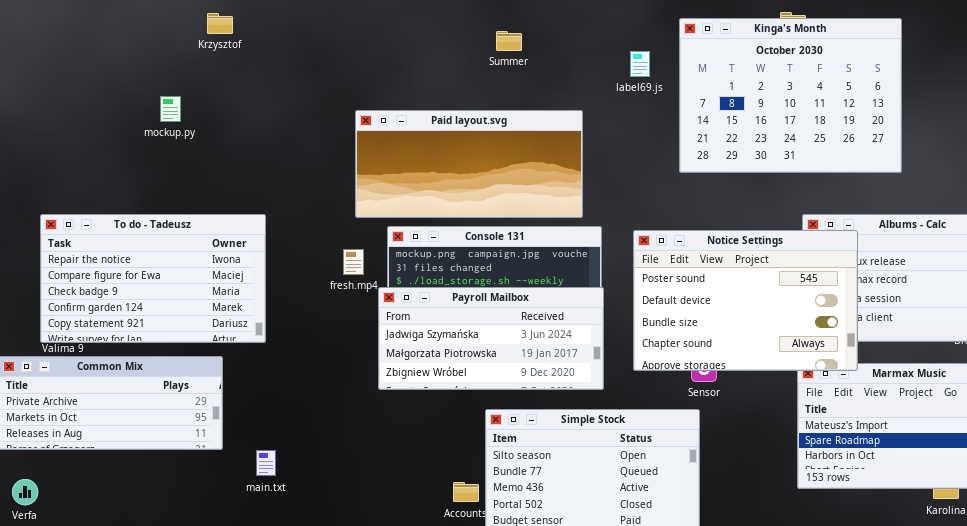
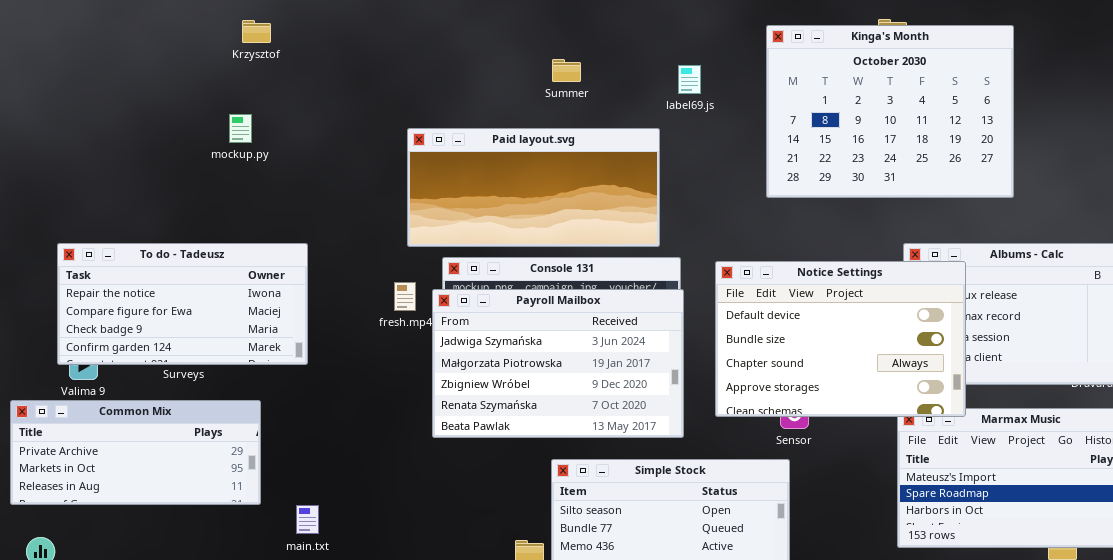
Summer: [496,31,522,51] -> [552,59,581,82], moved
label69.js: [630,51,650,77] -> [678,65,701,94], moved
mockup.py: [160,96,181,122] -> [229,114,252,143], moved
To do - Tadeusz: [40,214,266,343] -> [57,243,308,365], resized
Notice Settings: [633,230,858,371] -> [715,261,966,417], scrolled down 1 row
Payroll Mailbox: [378,287,604,390] -> [432,289,684,438], resized

